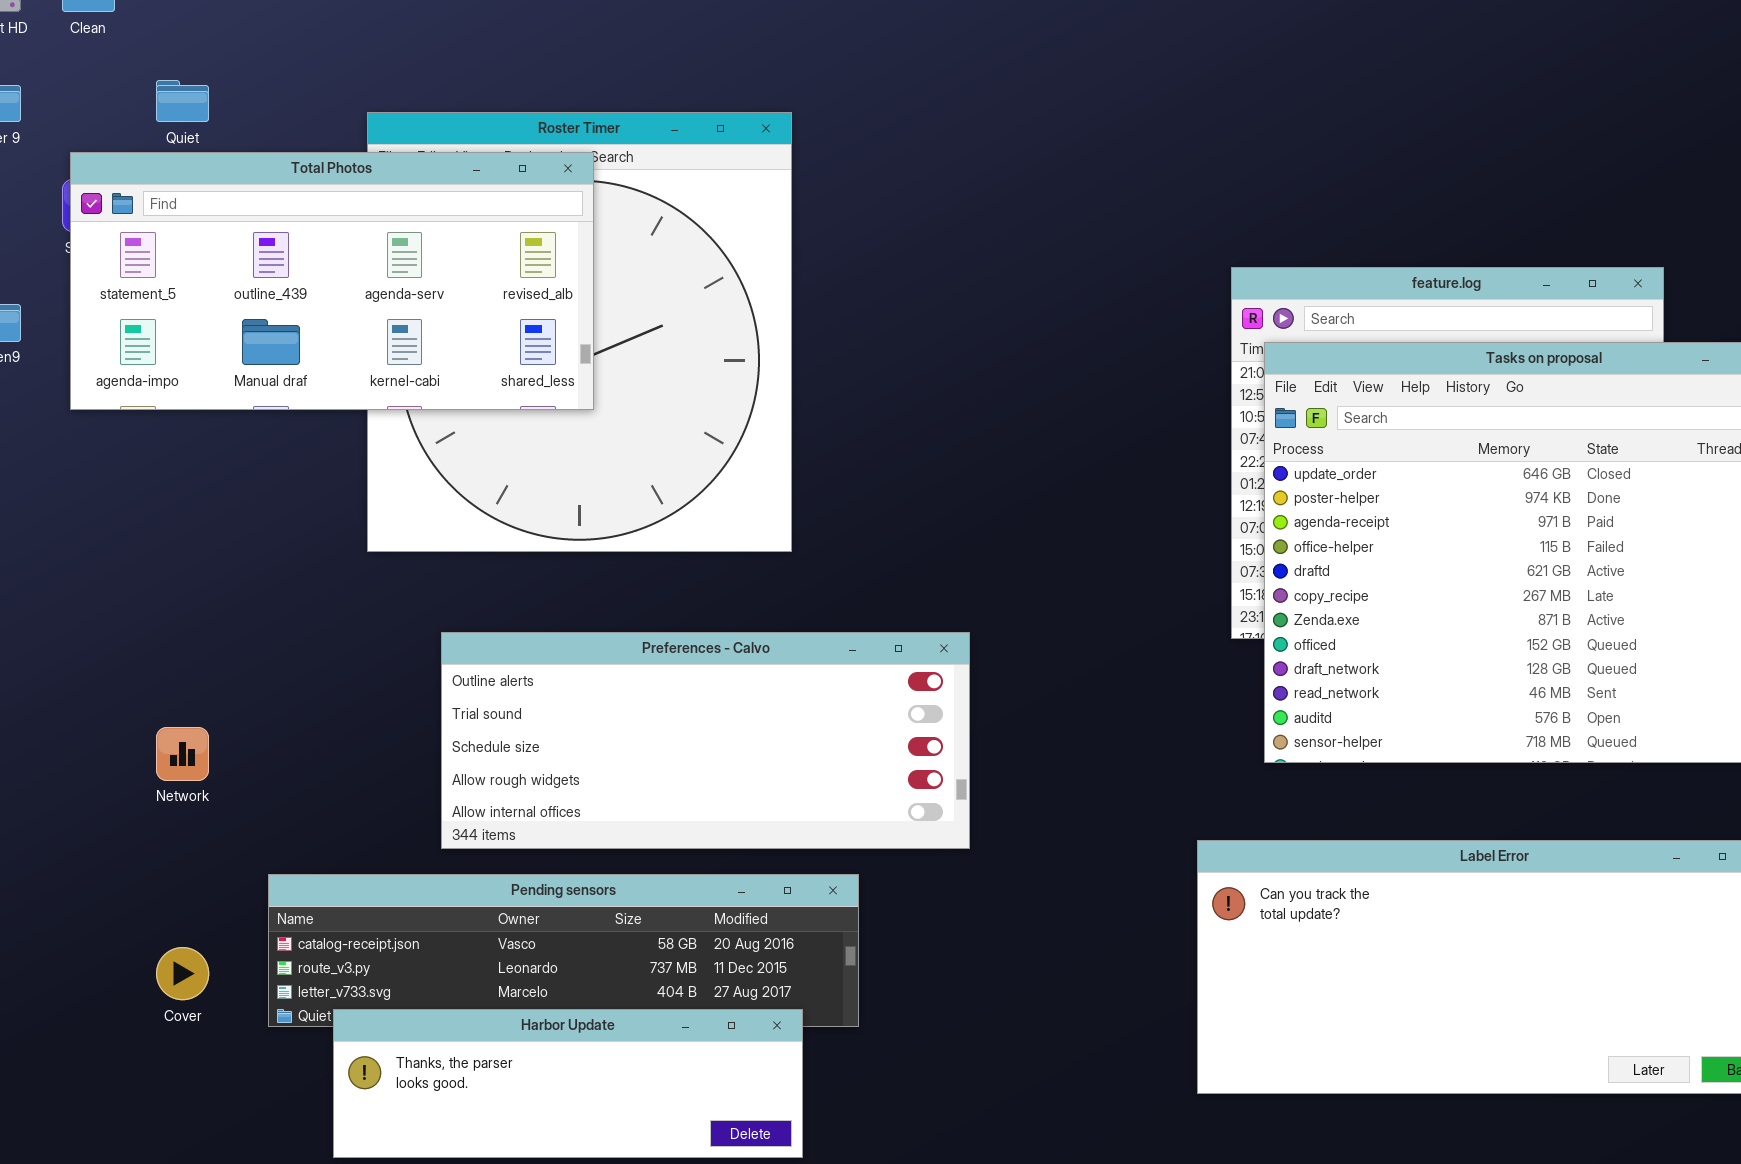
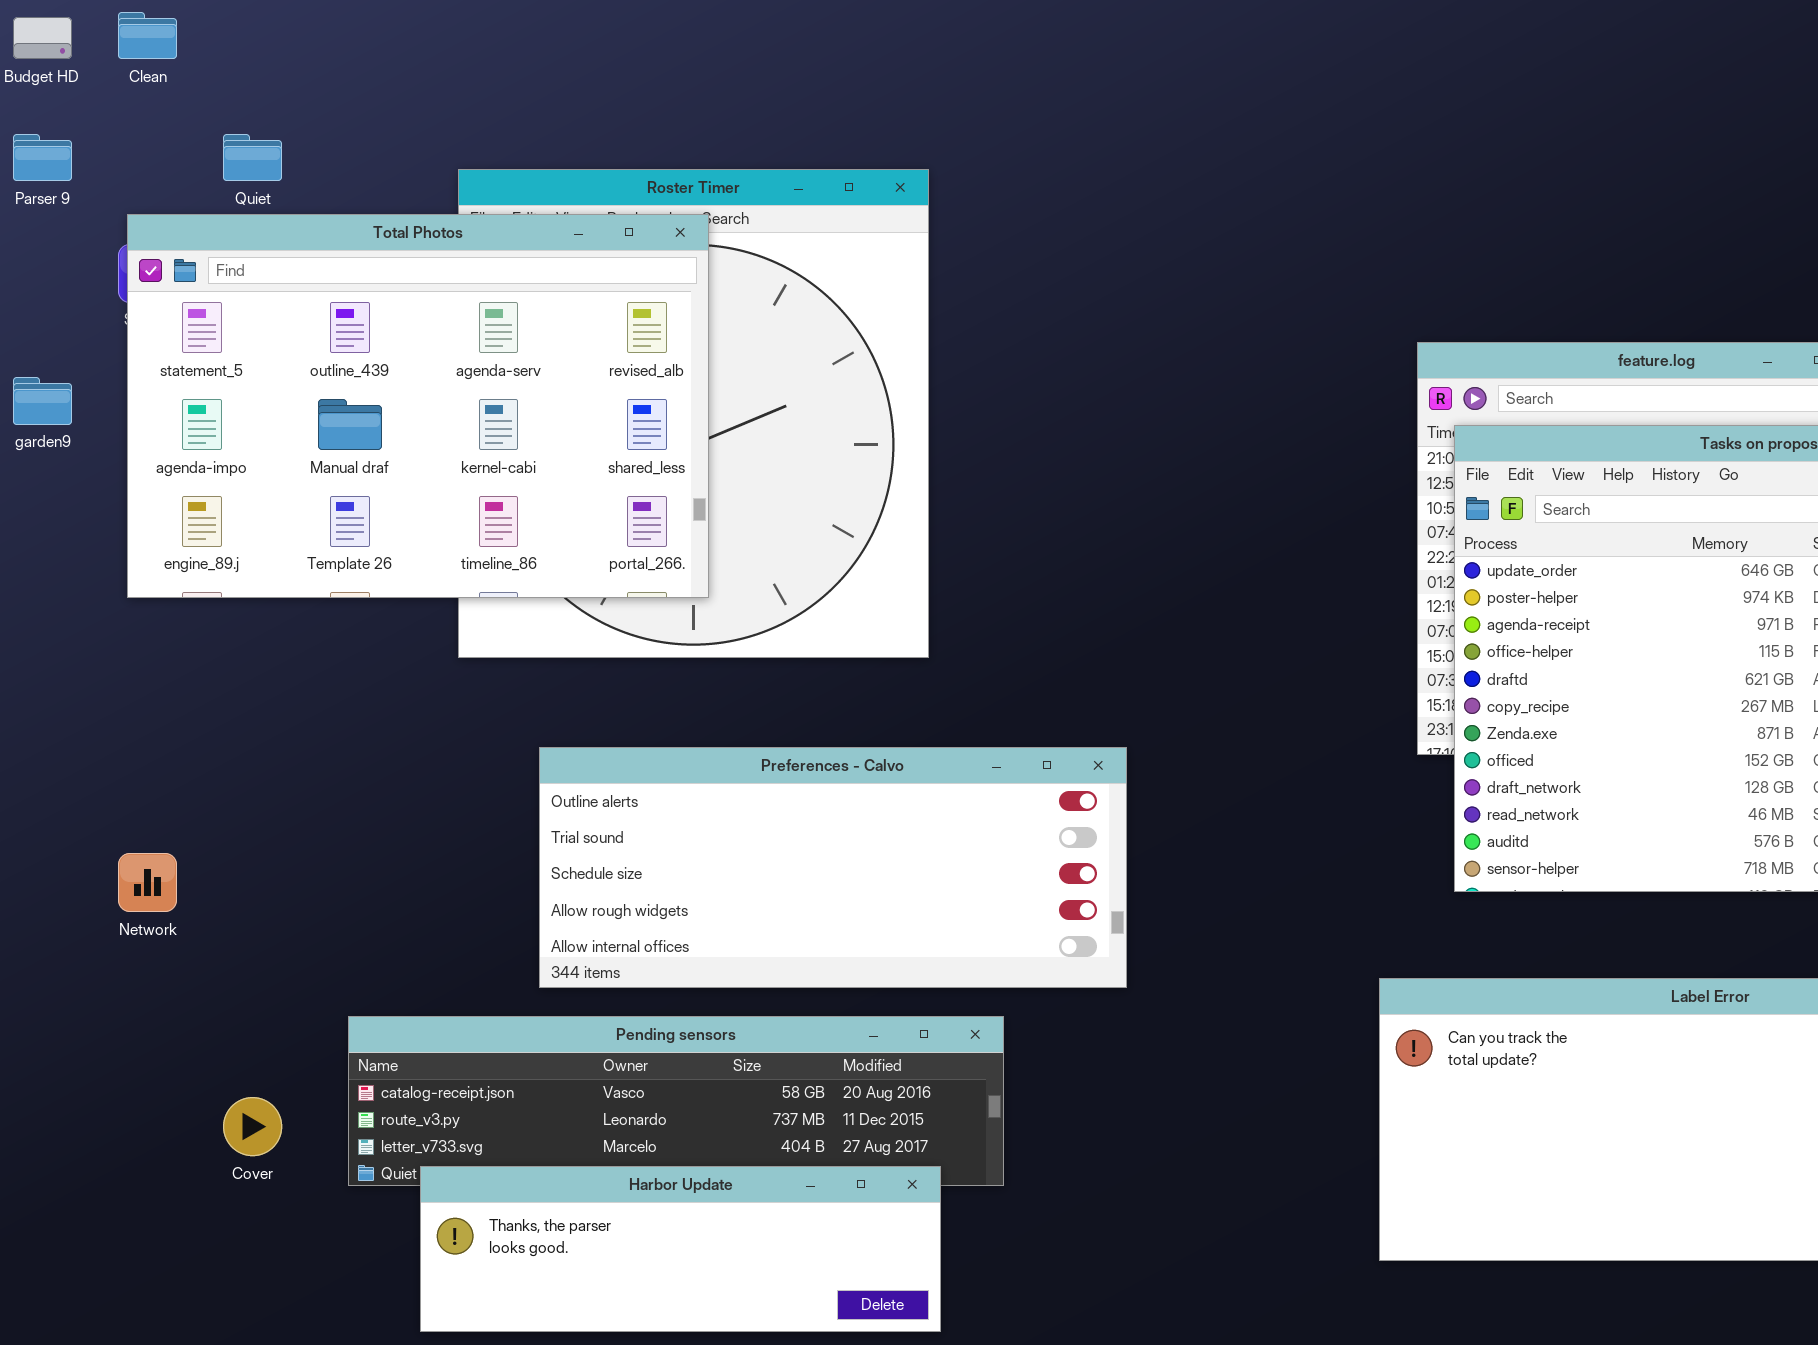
Total Photos: [70,152,594,410] -> [127,214,709,598], resized
Network: [156,727,209,781] -> [118,853,177,912], moved

